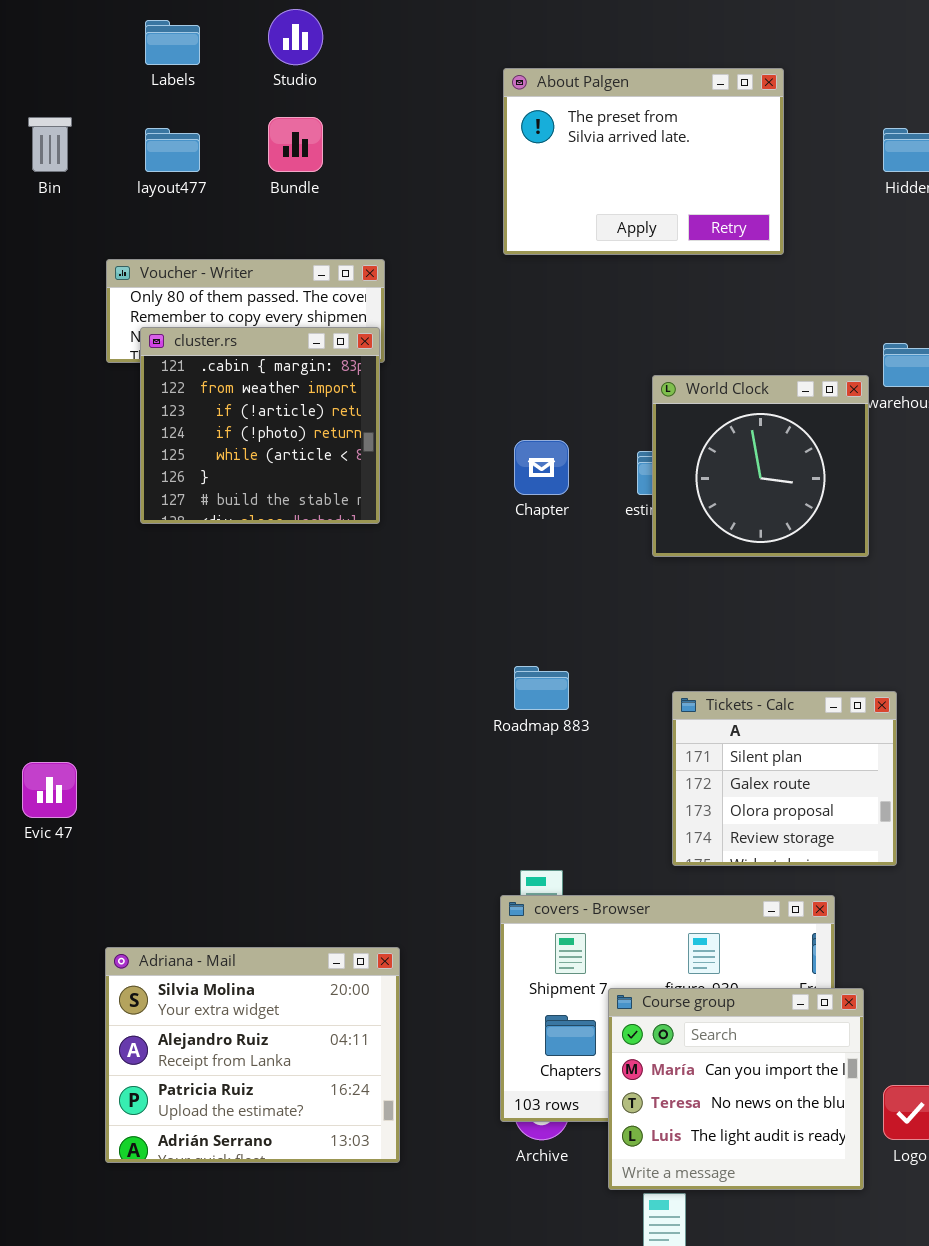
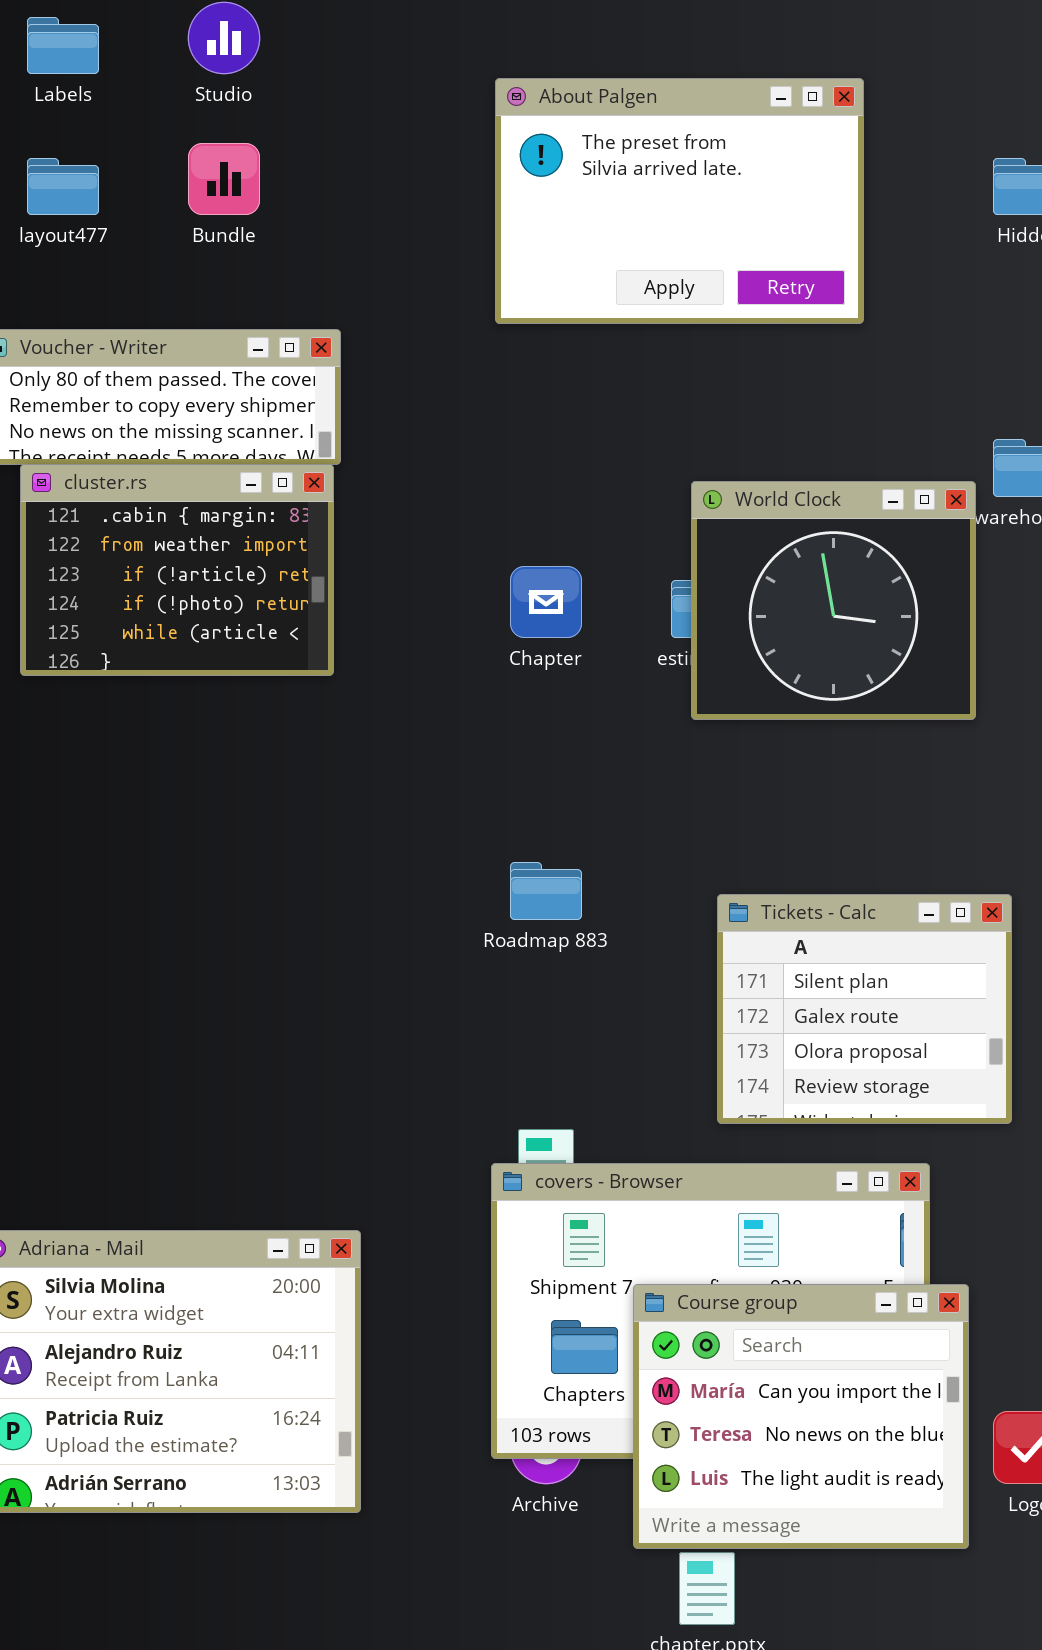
cluster.rs: [140,327,380,524] -> [20,464,334,676], resized

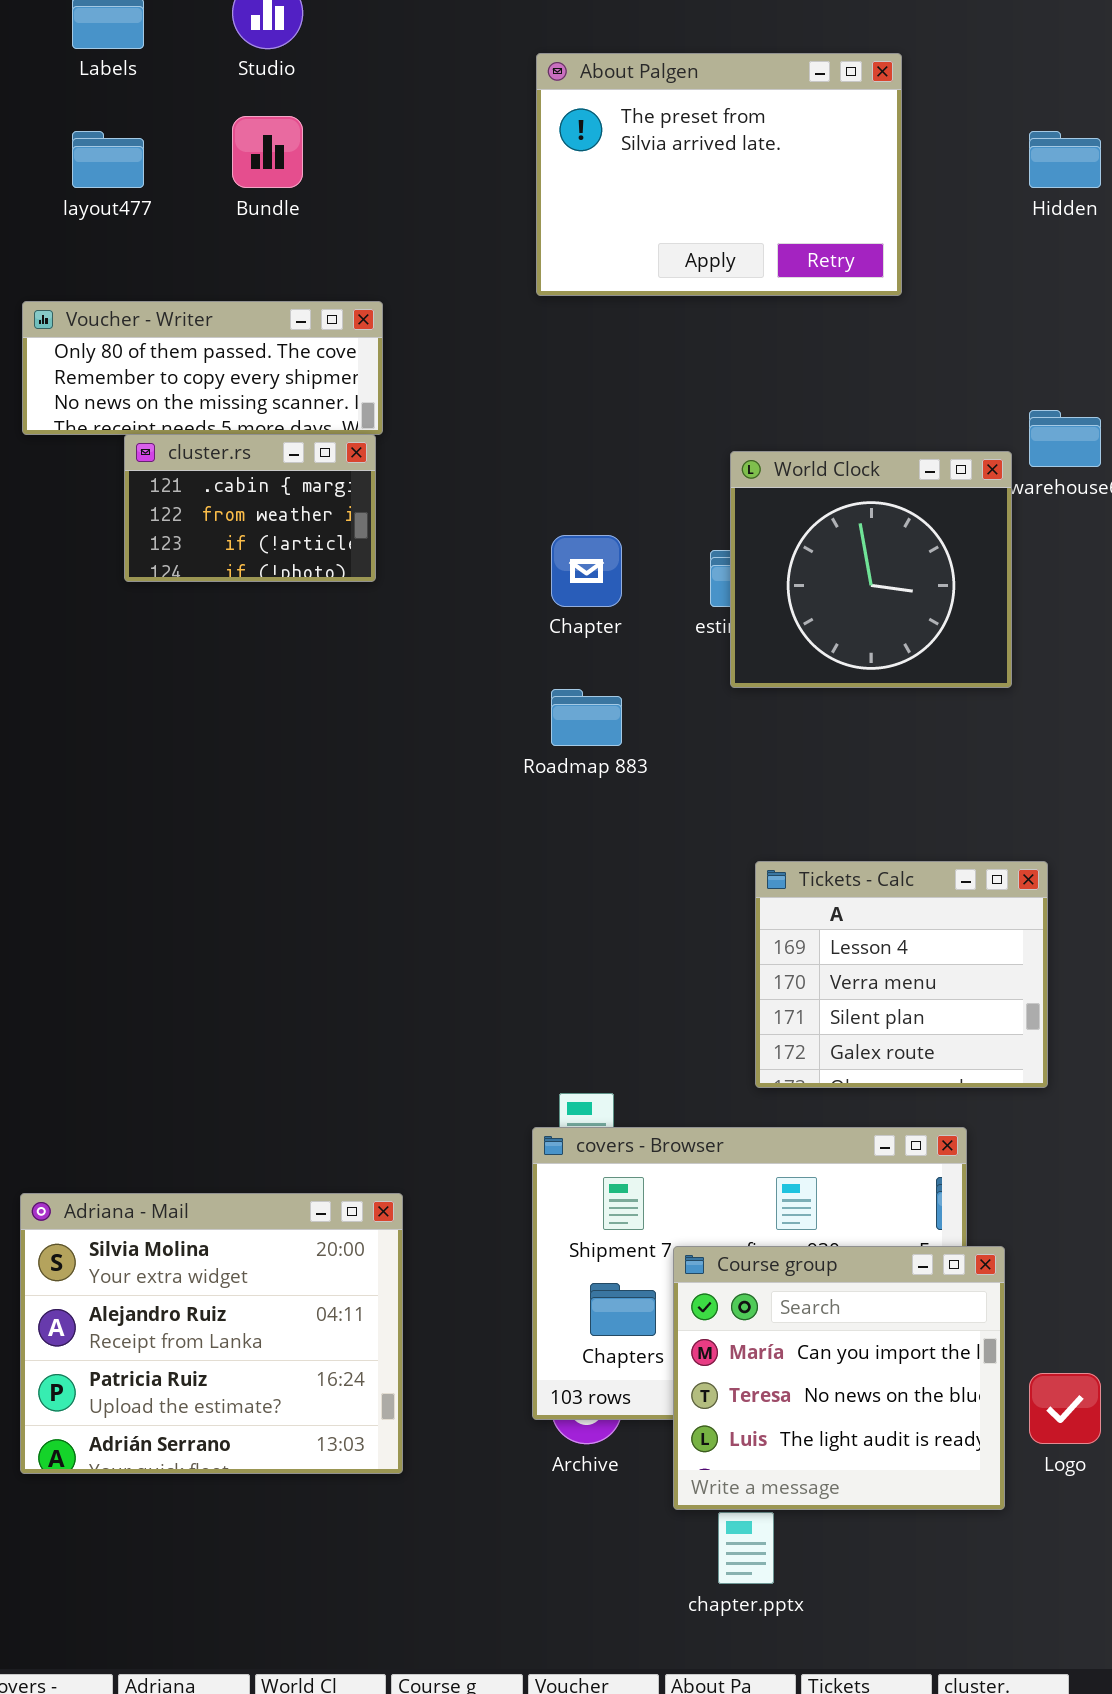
cluster.rs: [20,464,334,676] -> [124,434,376,582], resized
Roadmap 883: [510,862,582,920] -> [551,689,622,746], moved
Tickets - Calc: [717,894,1012,1124] -> [755,861,1048,1088], scrolled up 2 rows

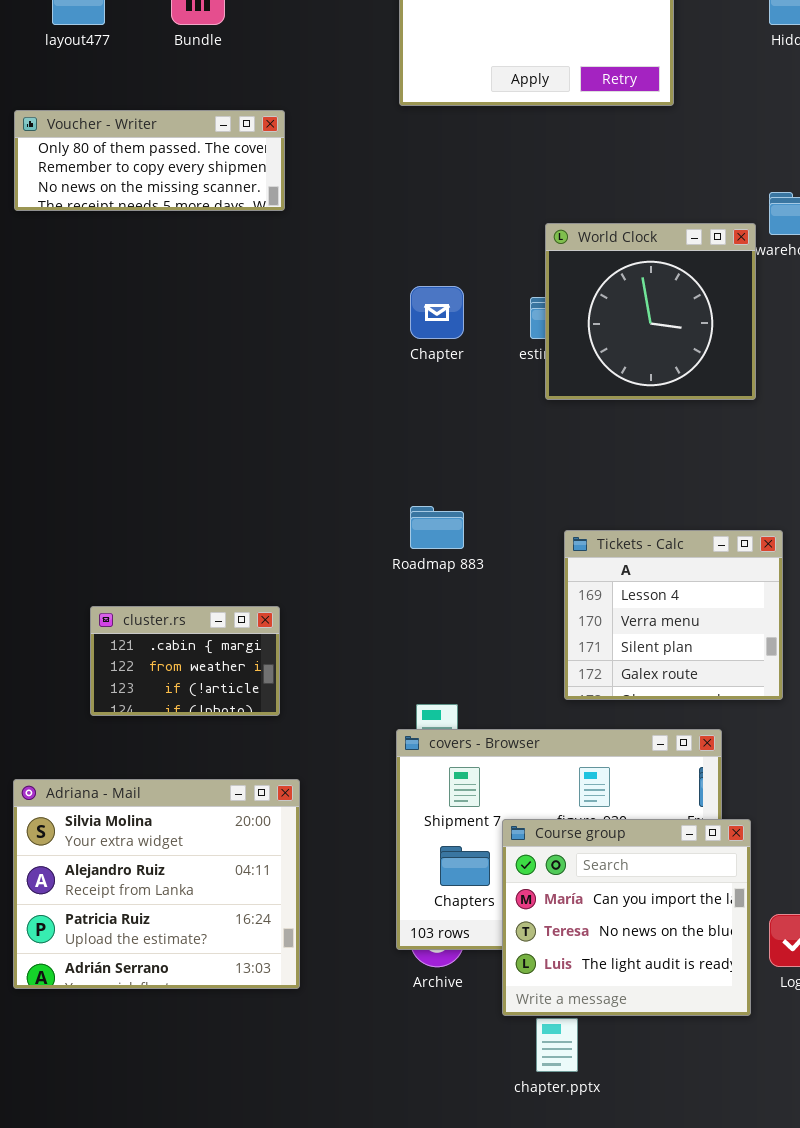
cluster.rs: [124,434,376,582] -> [90,606,280,716], moved
Roadmap 883: [551,689,622,746] -> [410,506,464,549], moved

